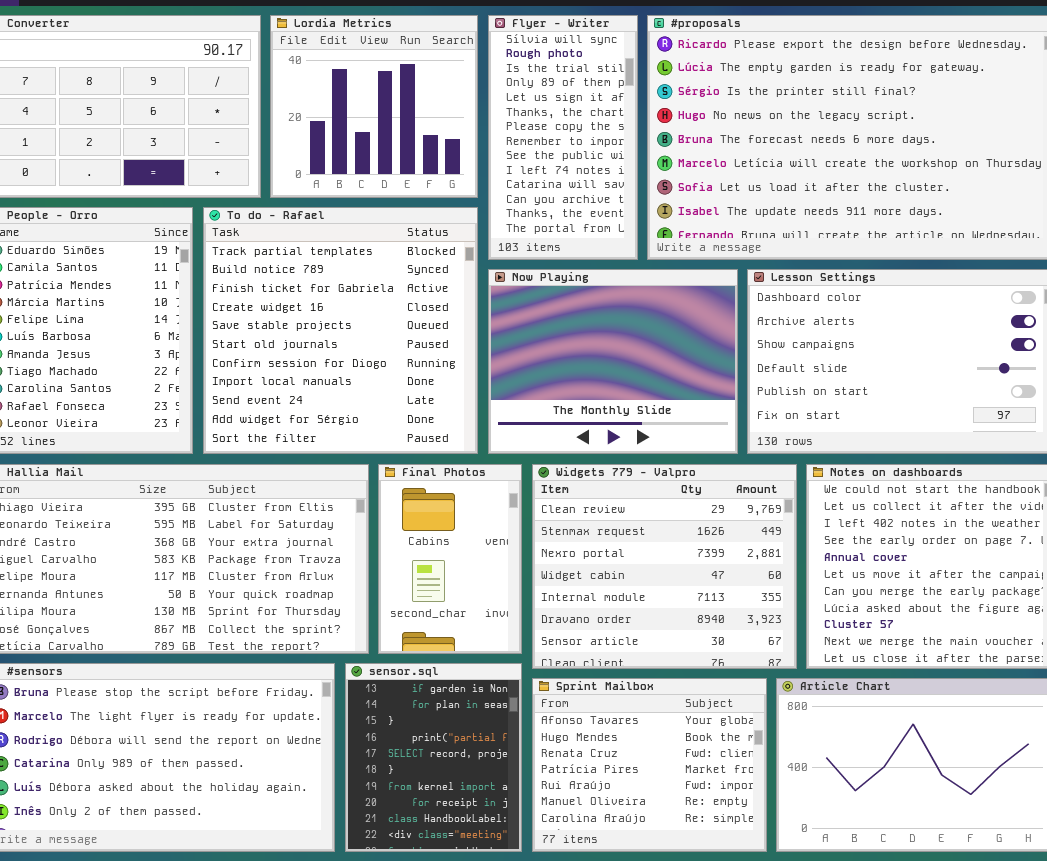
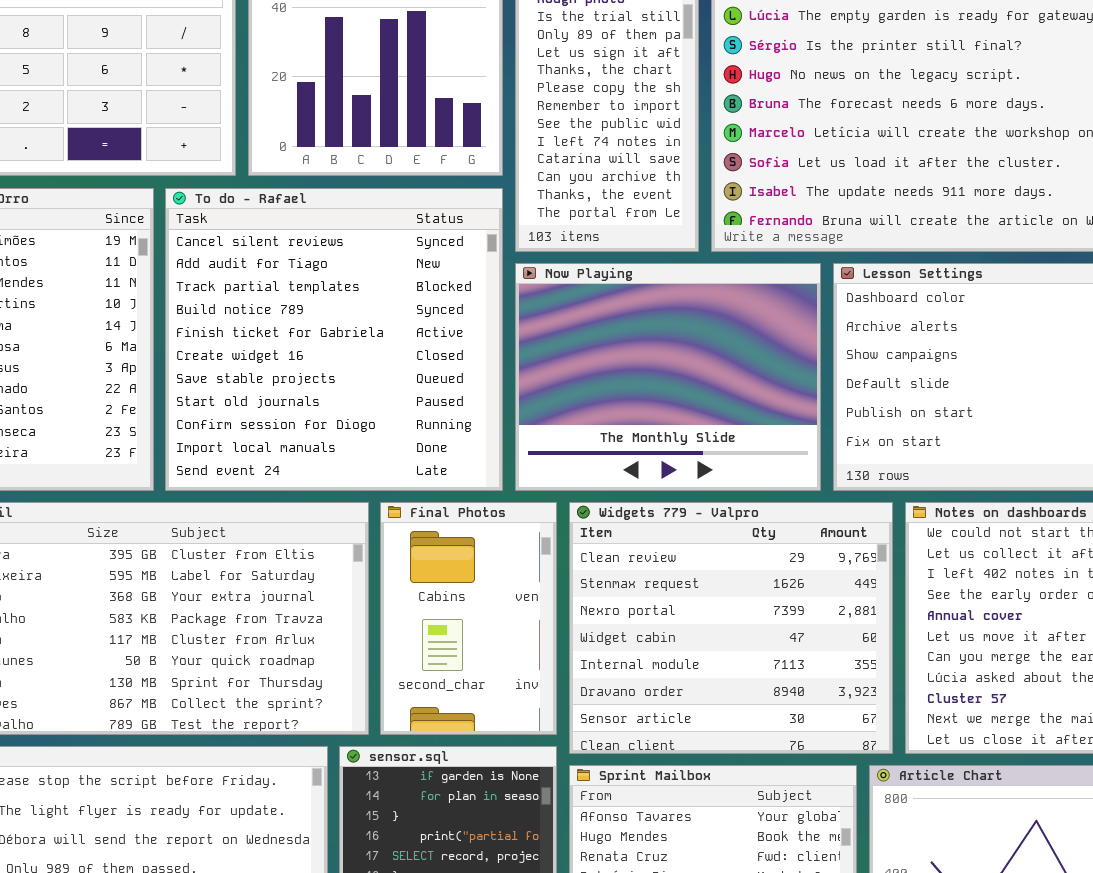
To do - Rafael: [203,207,478,454] -> [165,188,503,491], scrolled up 2 rows

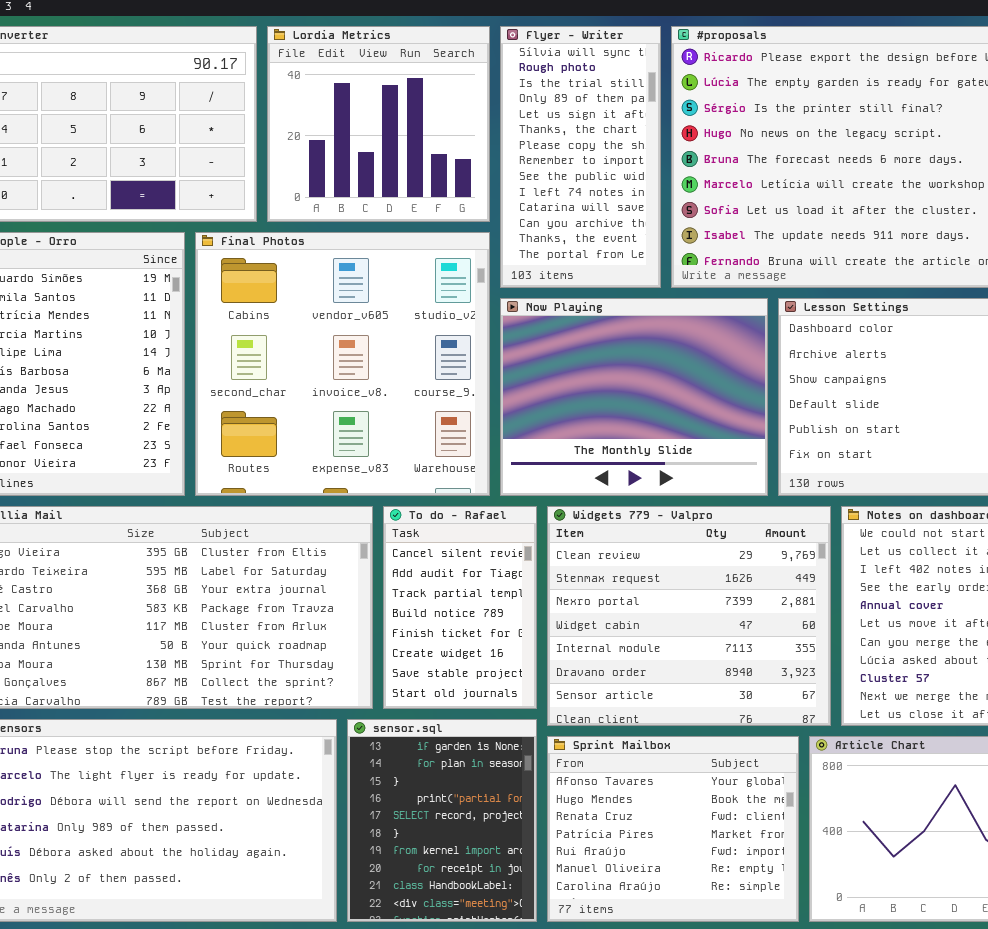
To do - Rafael: [165,188,503,491] -> [383,506,537,709], moved, resized
Final Photos: [380,502,557,735] -> [195,232,490,496], moved, resized

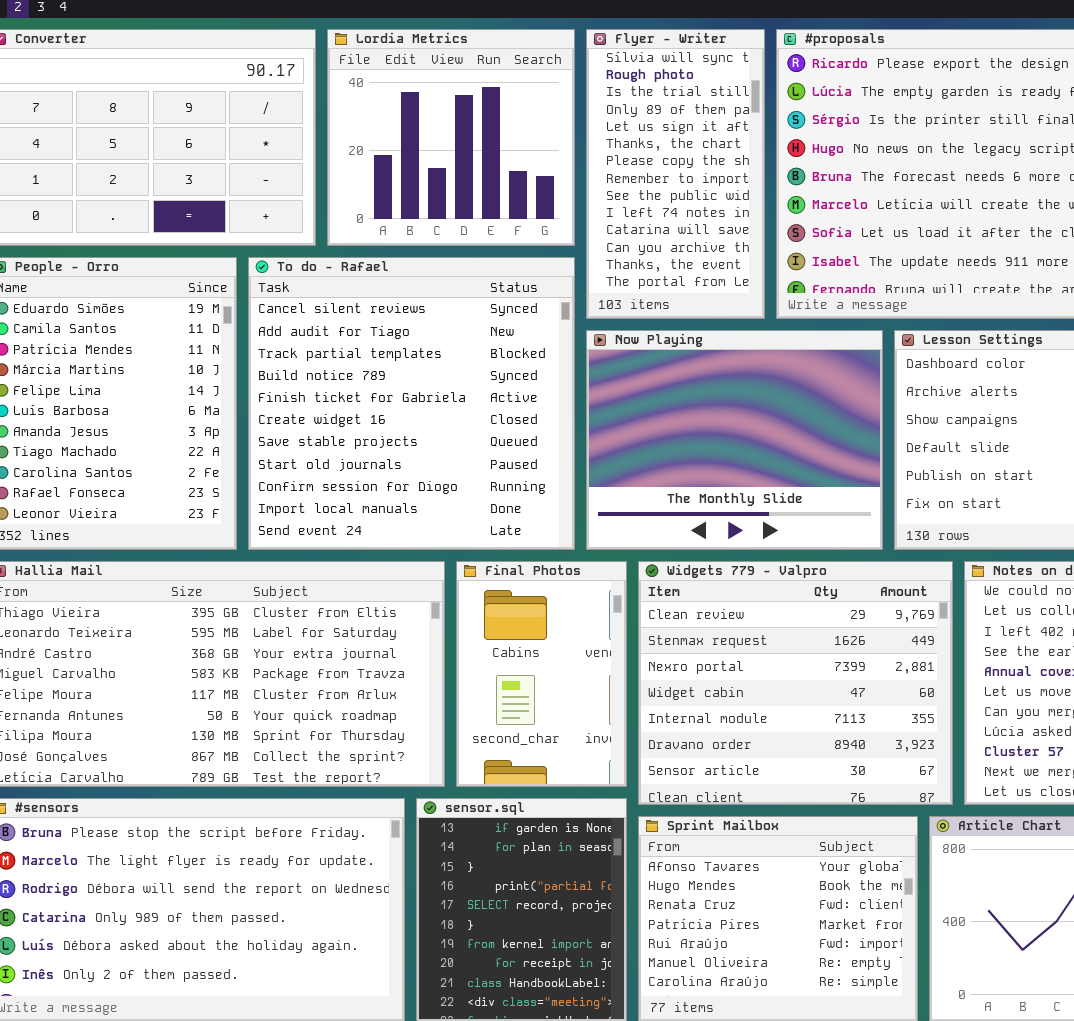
Final Photos: [195,232,490,496] -> [456,561,627,787], moved, resized
To do - Rafael: [383,506,537,709] -> [248,257,575,550], moved, resized

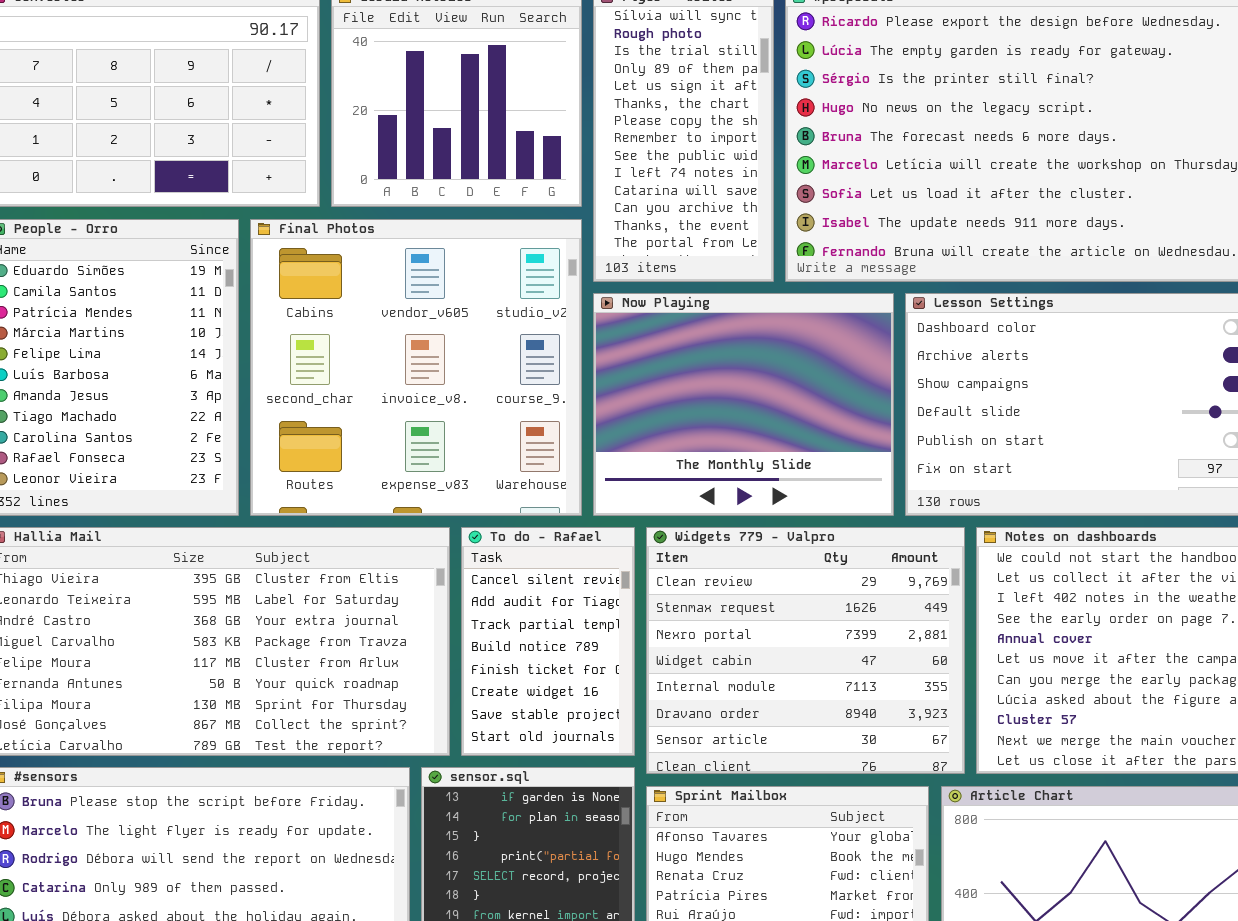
To do - Rafael: [248,257,575,550] -> [461,527,635,756], moved, resized
Final Photos: [456,561,627,787] -> [250,219,582,516], moved, resized

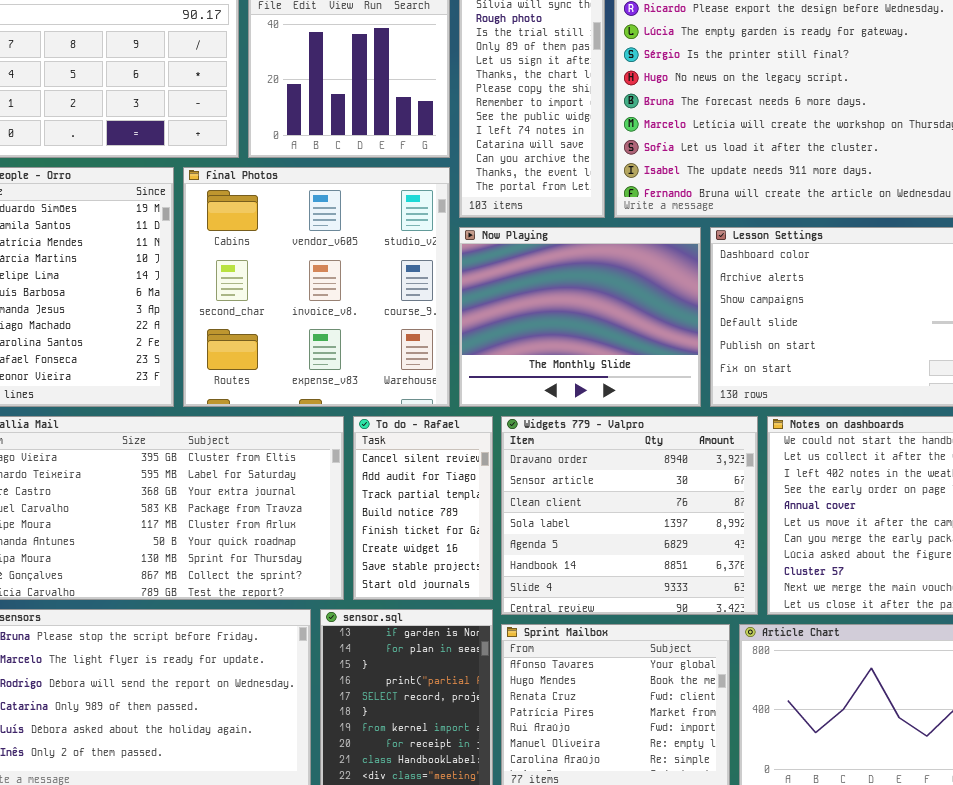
Widgets 779 - Valpro: [646,527,965,774] -> [501,416,758,615], scrolled down 5 rows

